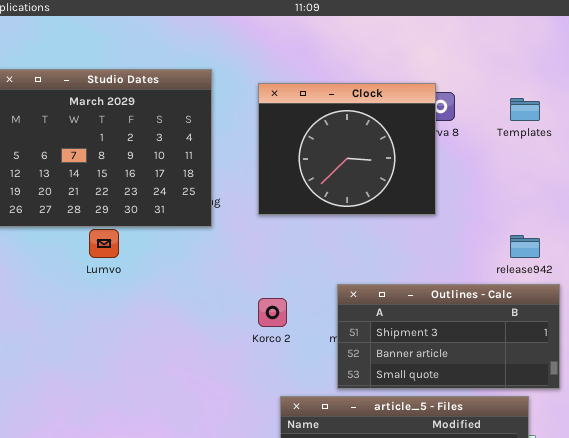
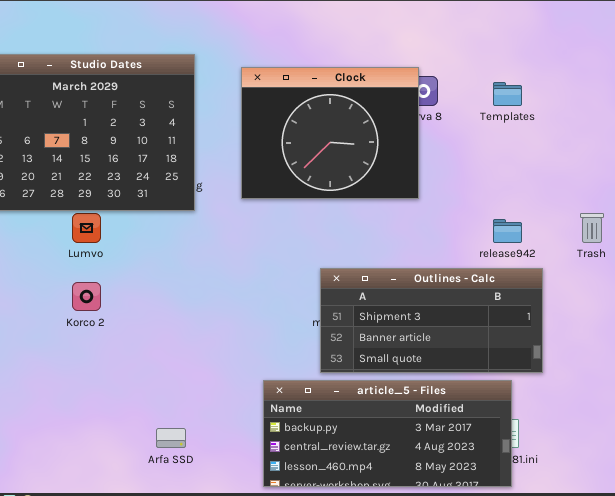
Korco 2: [258,298,287,327] -> [72,282,101,311], moved

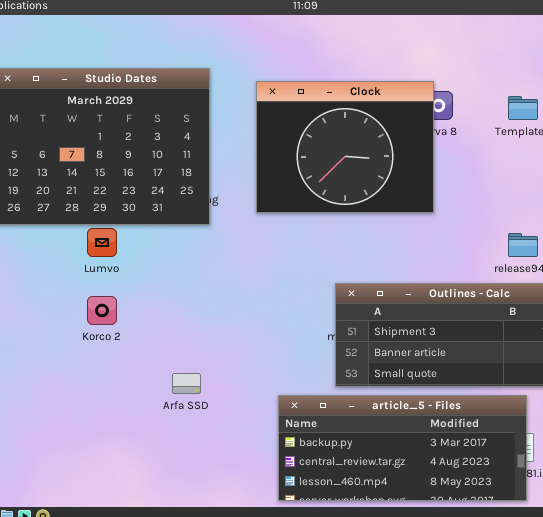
Arfa SSD: [156,428,186,448] -> [172,373,201,394], moved

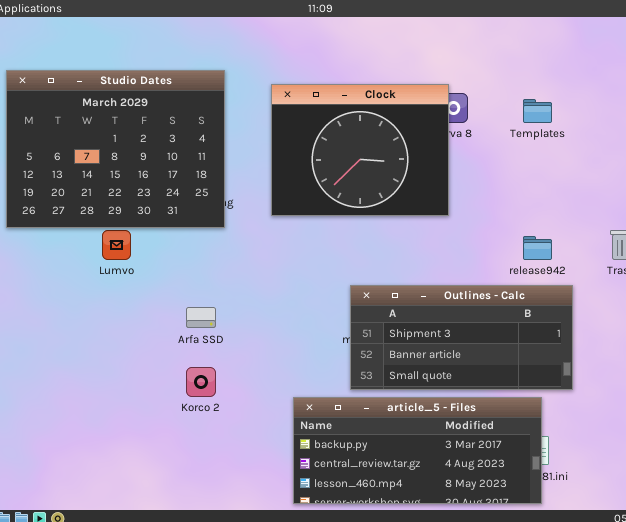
Korco 2: [87,296,117,325] -> [186,367,216,397], moved
Arfa SSD: [172,373,201,394] -> [186,307,216,328], moved

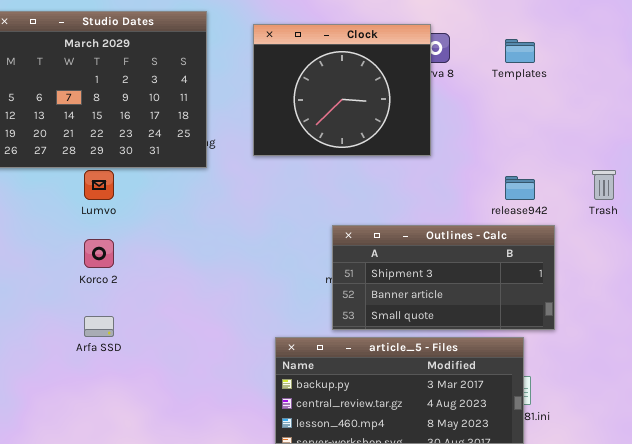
Arfa SSD: [186,307,216,328] -> [84,316,114,337], moved
Korco 2: [186,367,216,397] -> [84,239,114,268], moved

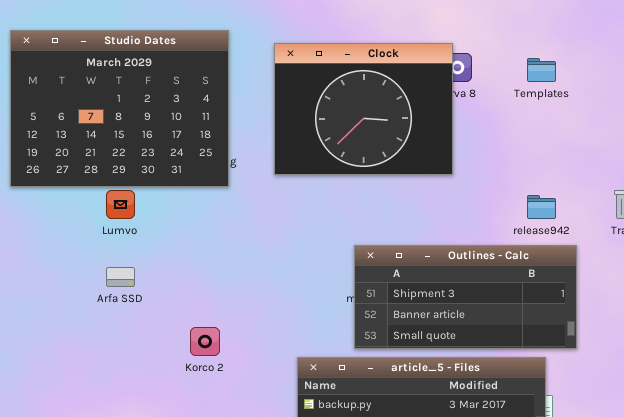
Korco 2: [84,239,114,268] -> [190,327,220,356], moved
Arfa SSD: [84,316,114,337] -> [106,267,135,287], moved

